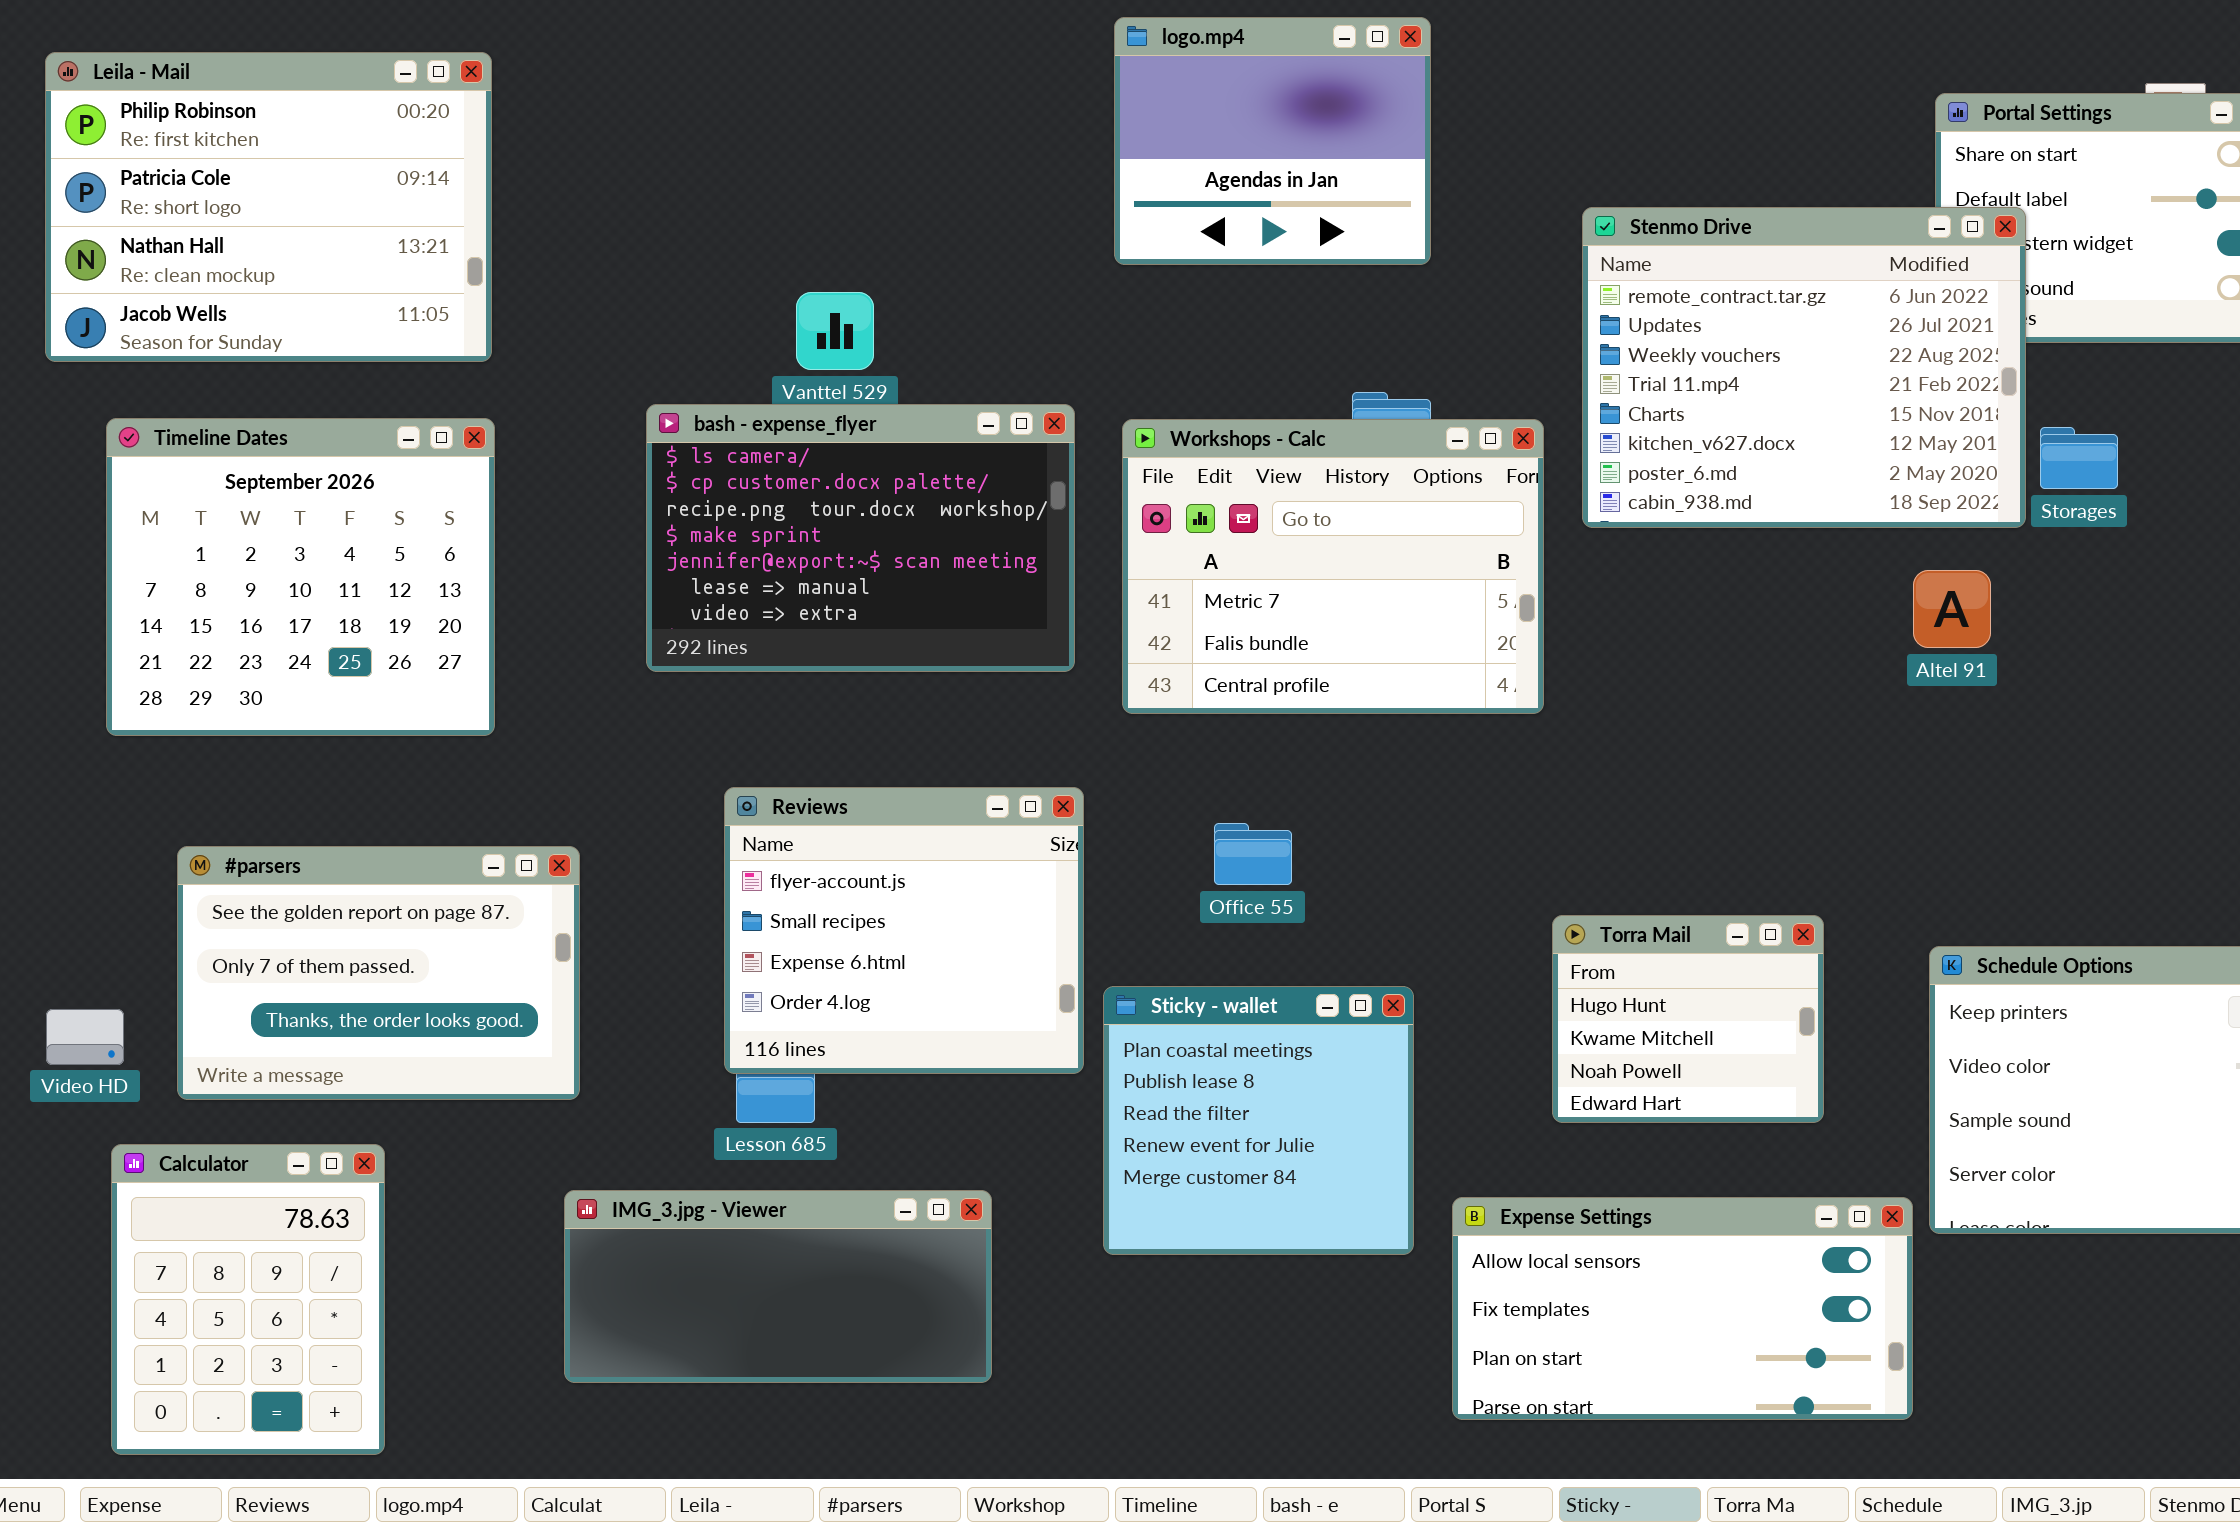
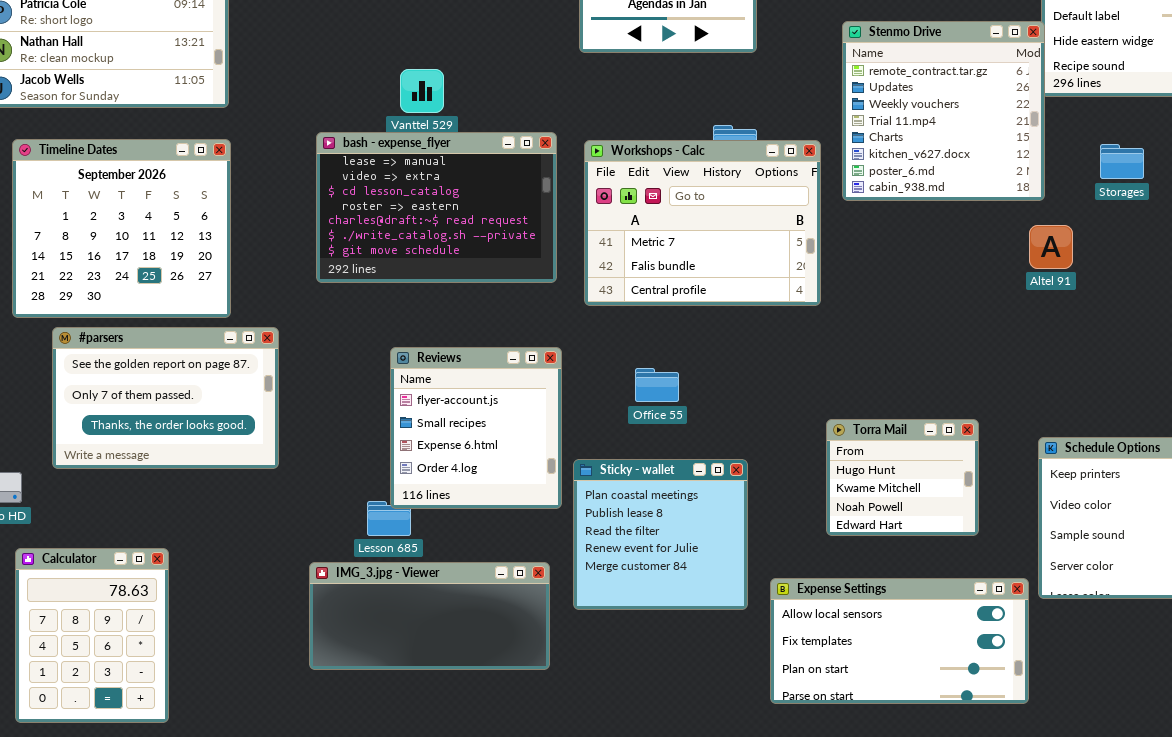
Stenmo Drive: [1582,207,2026,528] -> [842,21,1045,201], resized
bash - expense_flyer: [646,404,1075,672] -> [316,132,557,283], scrolled down 5 rows
Reviews: [724,787,1084,1074] -> [390,347,562,509], resized
#parsers: [177,846,580,1100] -> [52,327,279,469], moved
IMG_3.jpg - Viewer: [564,1190,992,1383] -> [309,562,550,670], moved

